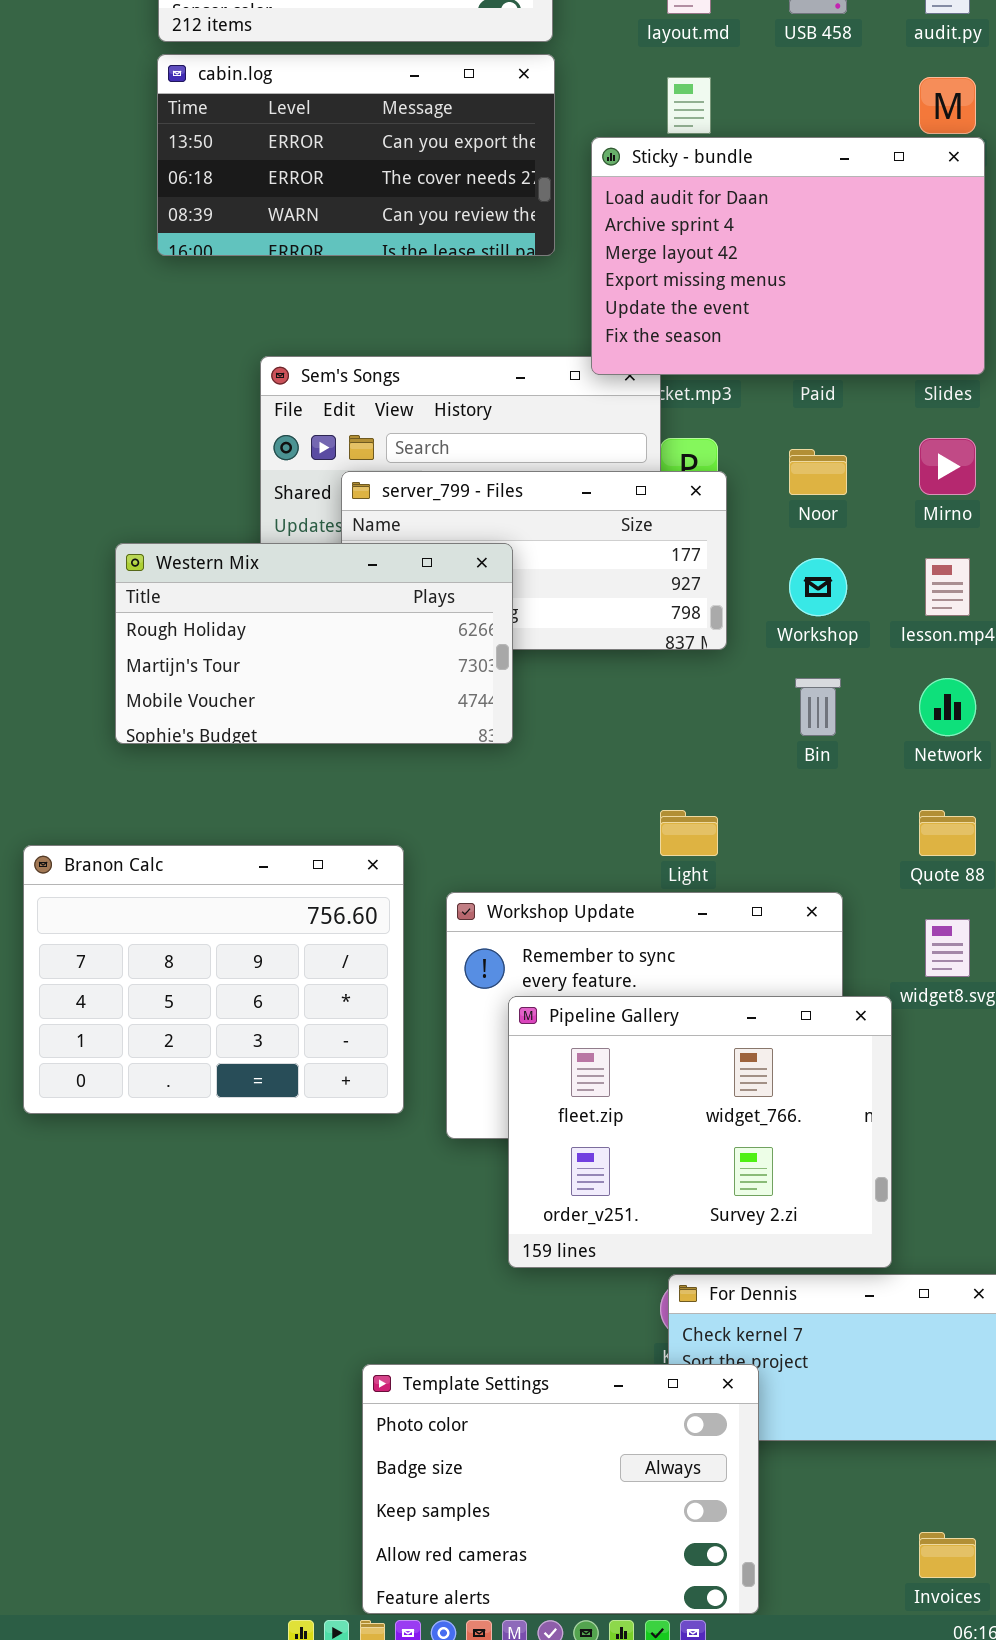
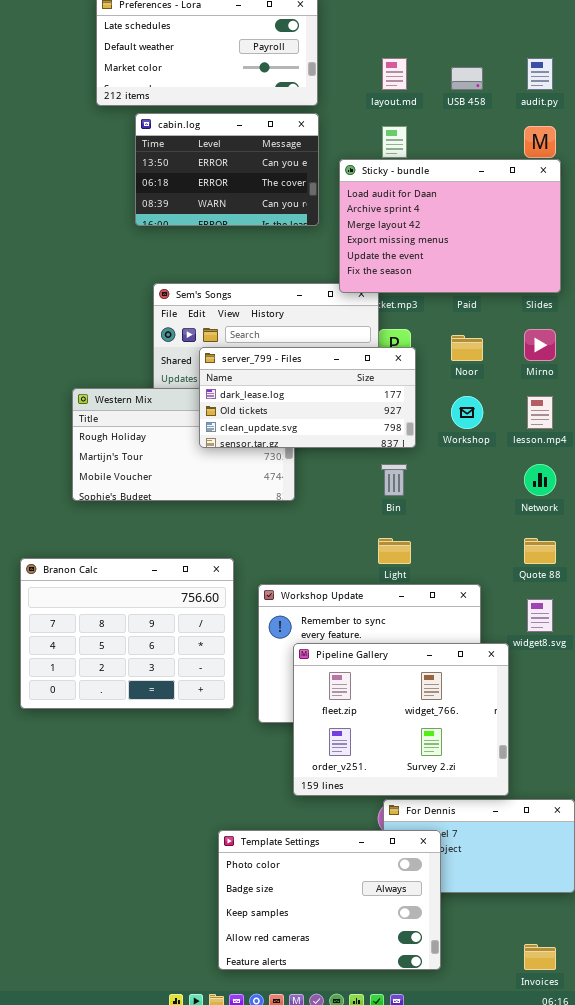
cabin.log: [157,54,555,256] -> [135,113,319,226], resized
server_799 - Files: [341,471,727,650] -> [199,347,416,448], raised
Bin: [795,678,841,736] -> [381,464,407,496], moved
Template Settings: [362,1364,759,1614] -> [218,830,441,970], moved

